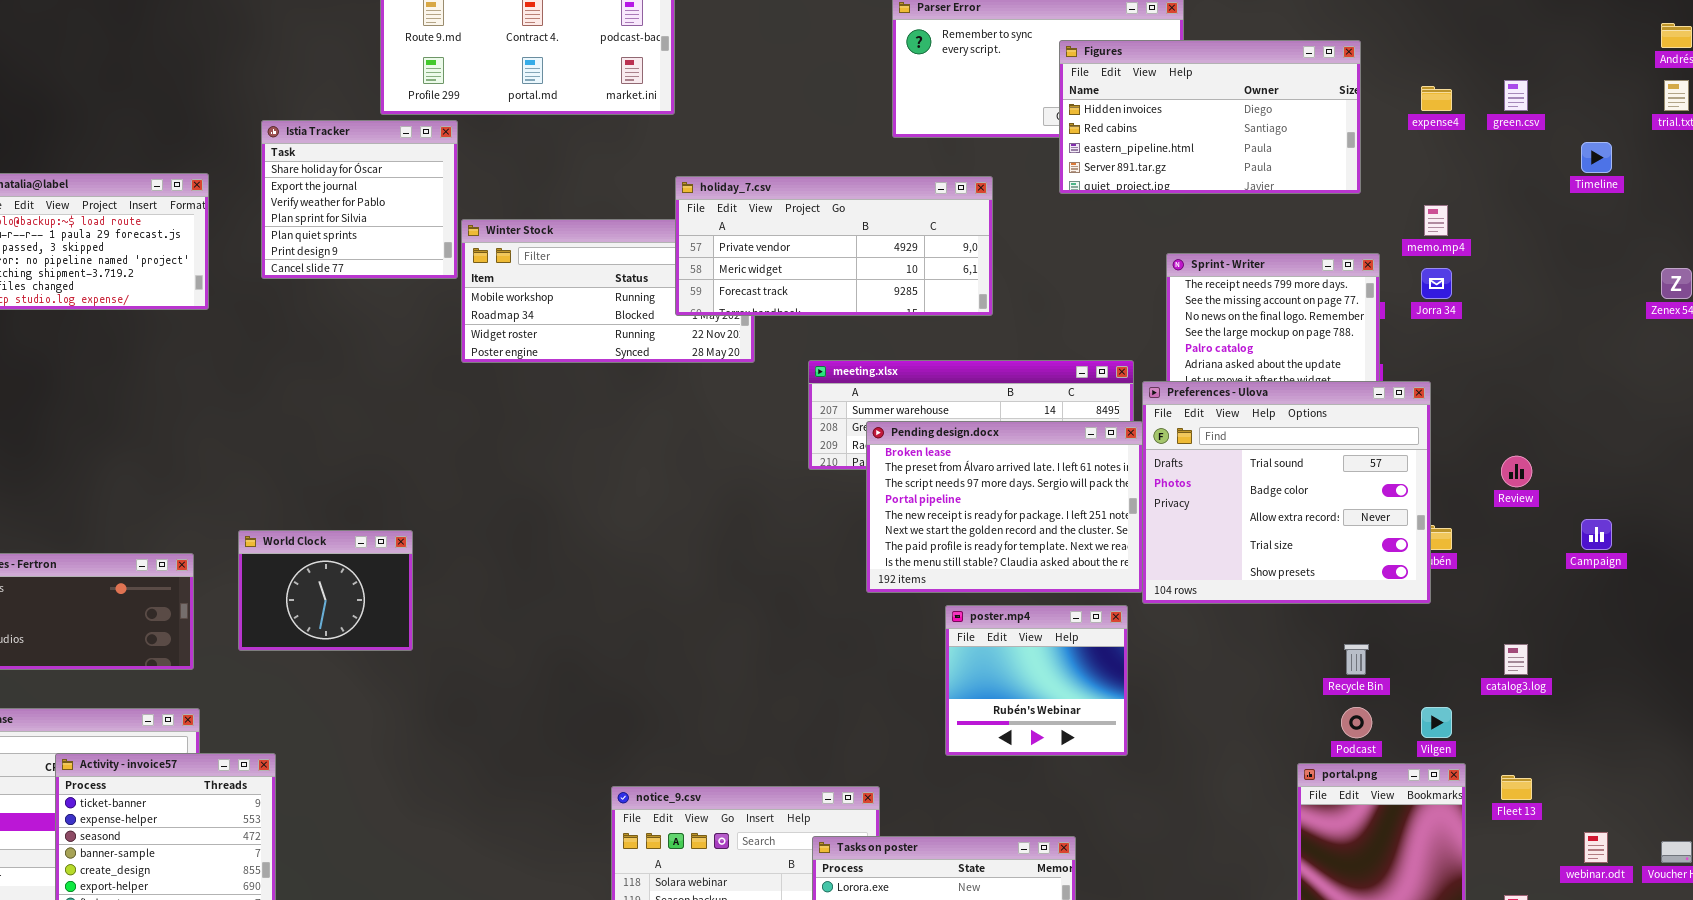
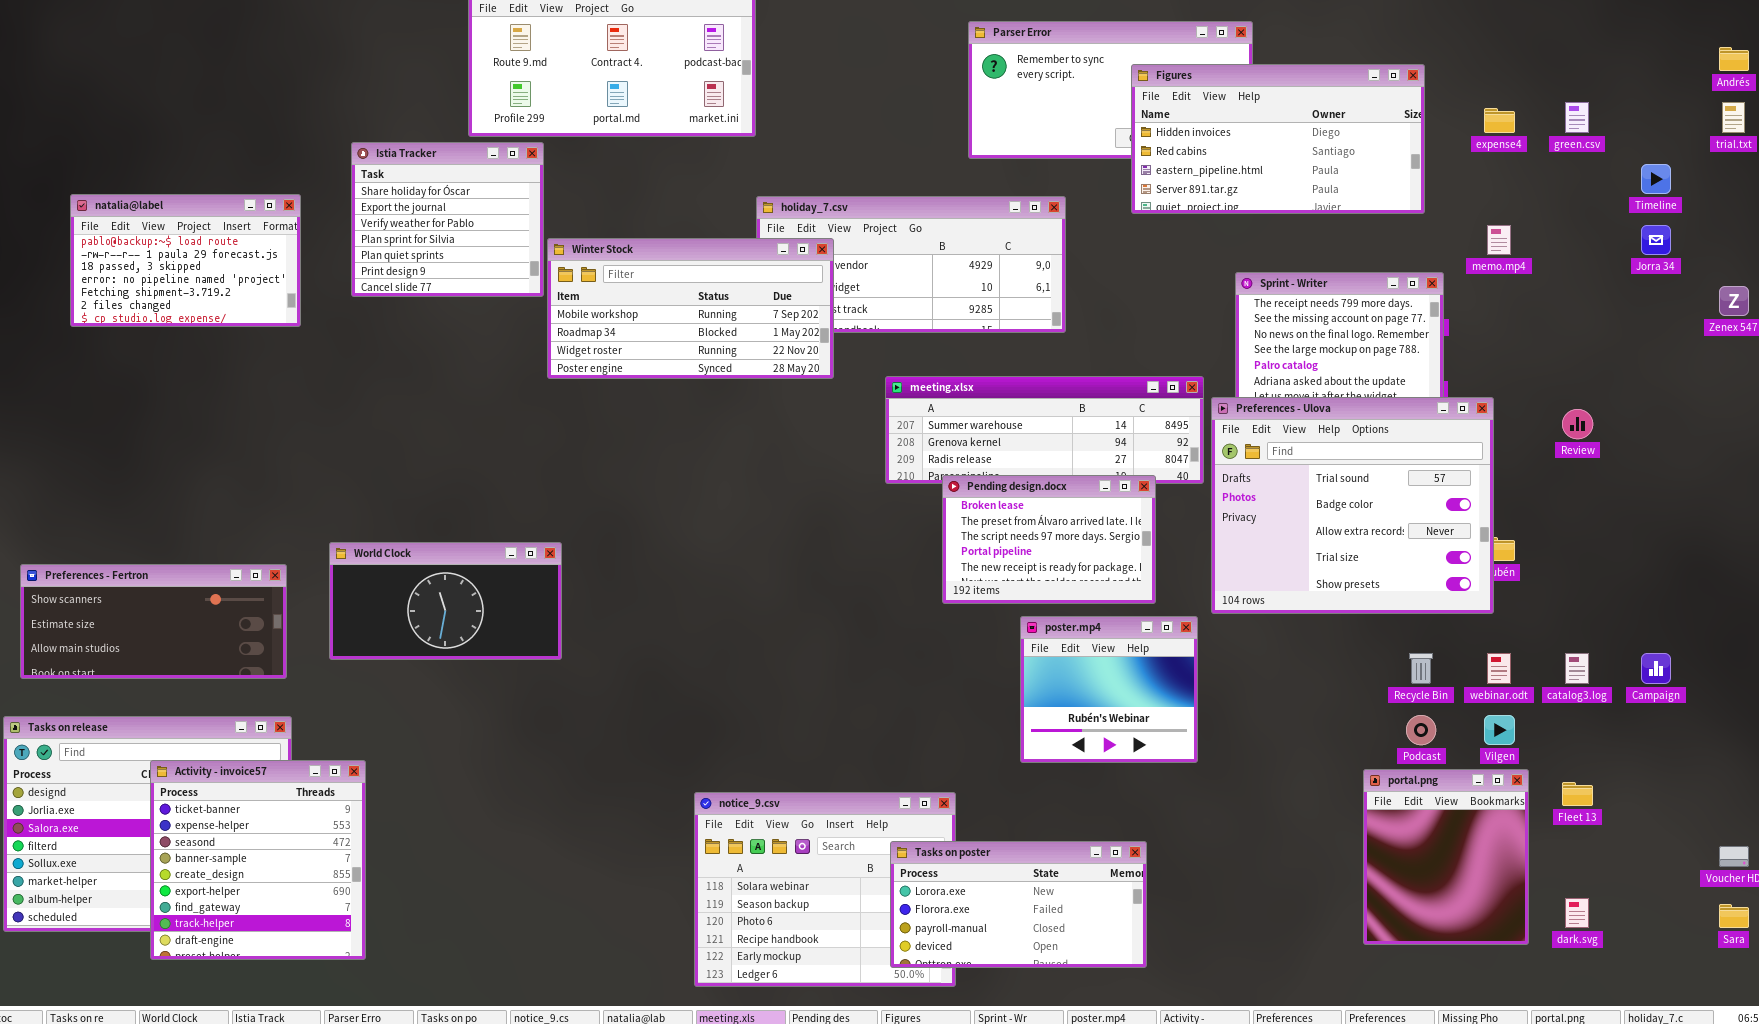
Winter Stock: [461,219,755,363] -> [547,238,834,379], raised
Jorra 34: [1421,268,1452,299] -> [1641,225,1671,255], moved
Pending design.docx: [866,421,1143,593] -> [942,475,1156,604], resized
Review: [1501,456,1532,487] -> [1562,409,1593,439], moved
Campaign: [1581,519,1612,550] -> [1641,653,1671,684], moved
World Clock: [238,530,413,651] -> [329,542,562,660], resized
webinar.odt: [1584,832,1608,863] -> [1487,653,1511,684], moved

